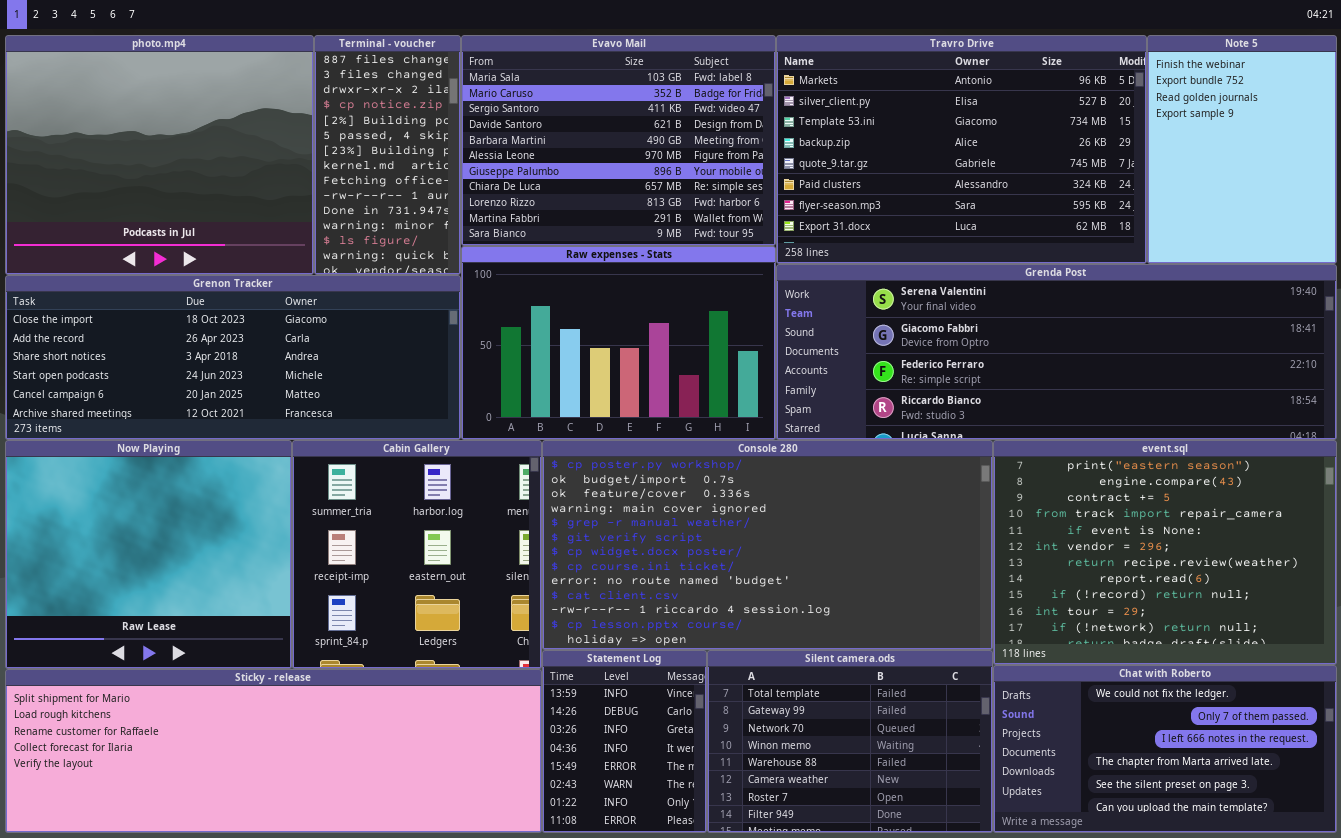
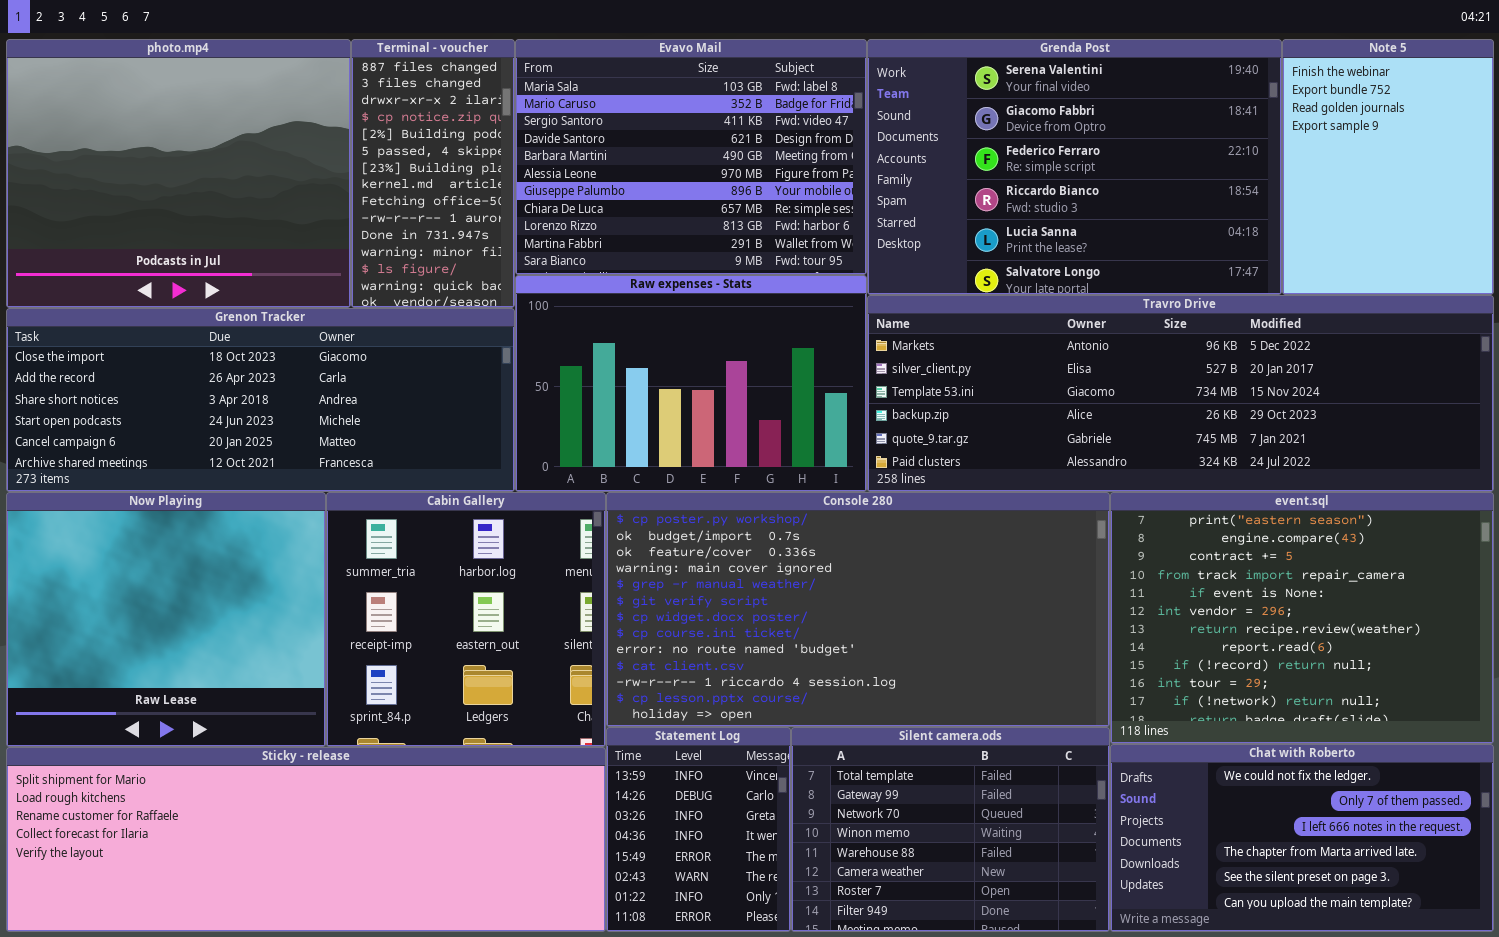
Travro Drive: [776,35,1147,264] -> [867,295,1494,492], moved, resized
Grenda Post: [776,264,1337,440] -> [867,39,1282,295], moved, resized

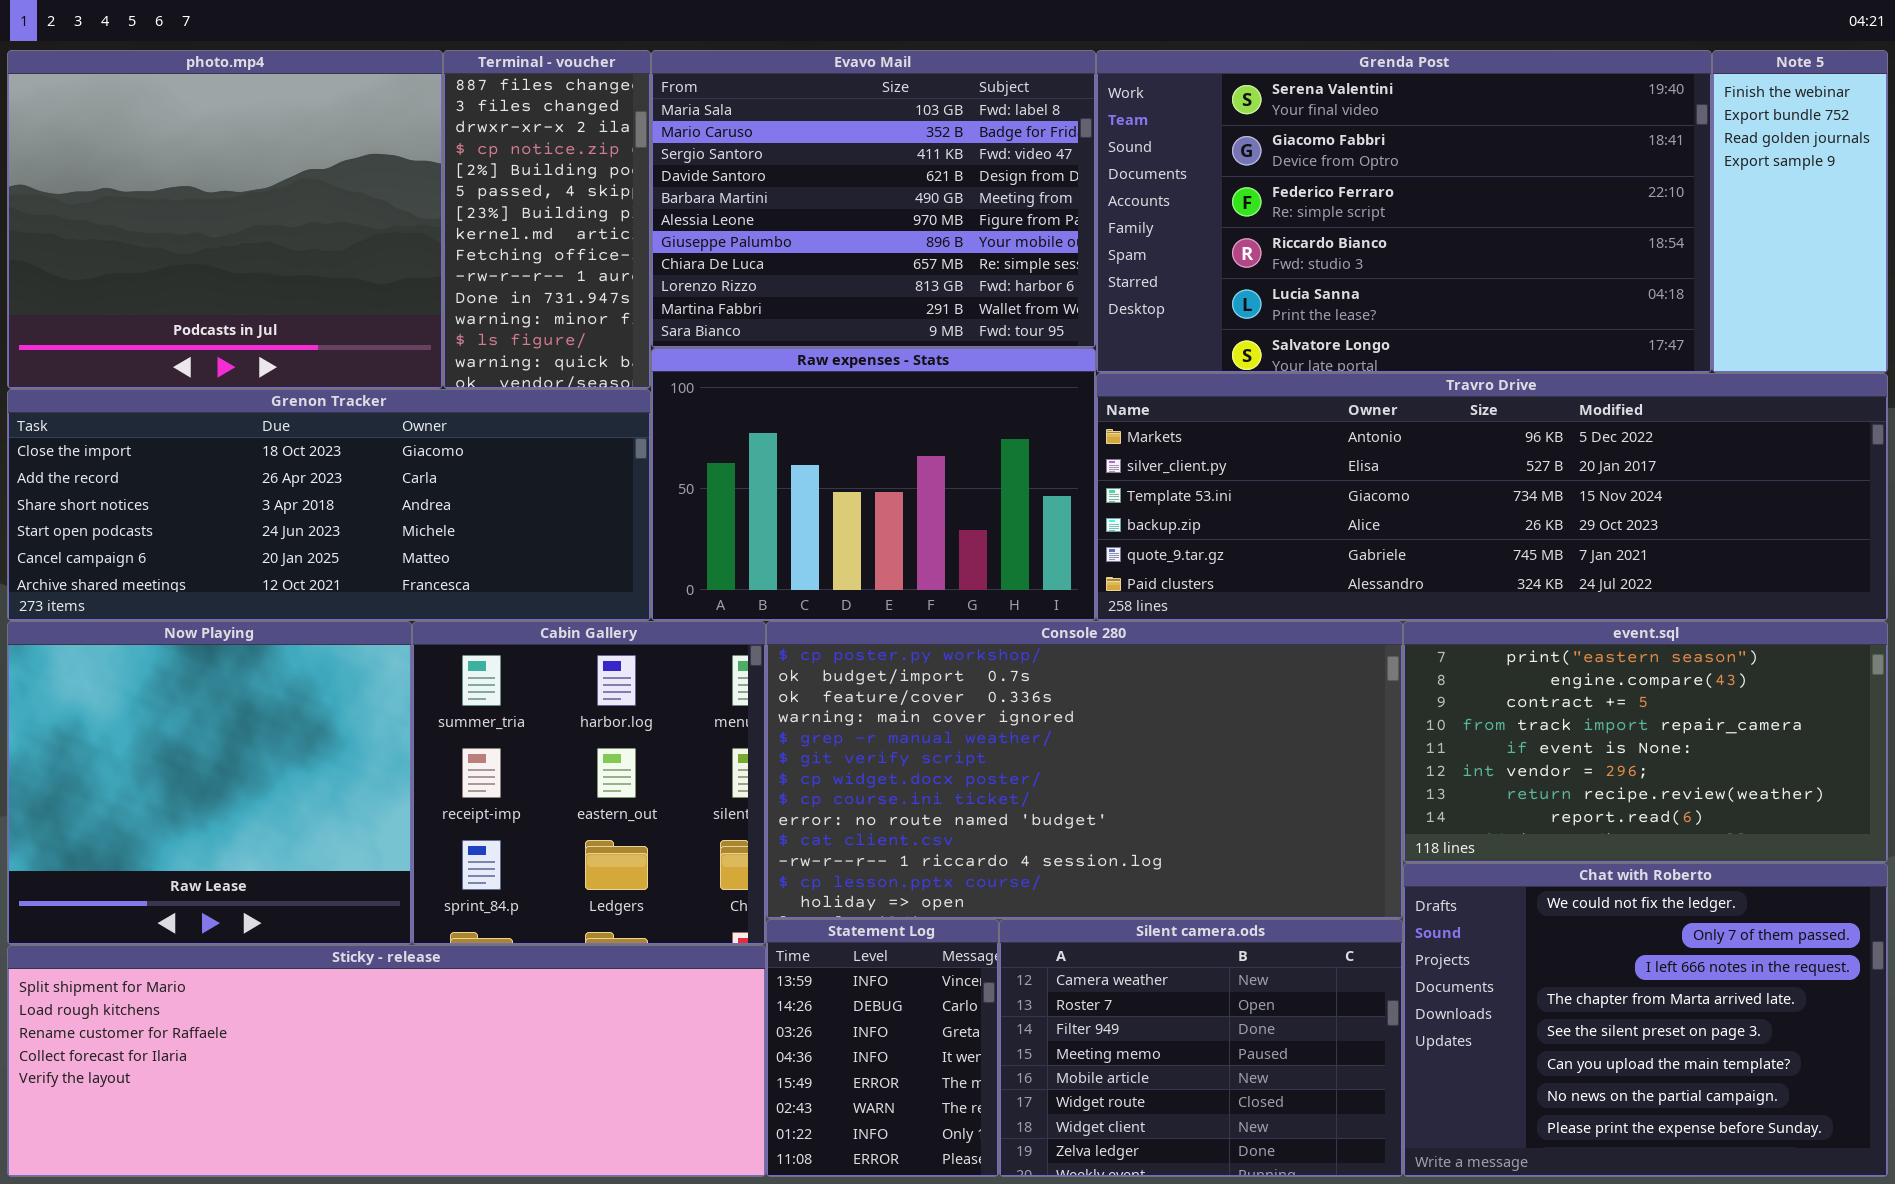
Grenda Post: [867,39,1282,295] -> [1096,50,1712,373], resized
Note 5: [1282,39,1494,295] -> [1712,50,1888,373], resized
event.sql: [1110,492,1494,744] -> [1403,621,1888,863], resized
Silent camera.ods: [791,727,1110,932] -> [999,919,1403,1177], scrolled down 5 rows
Chat with Roberto: [1110,744,1494,932] -> [1403,863,1888,1177], resized

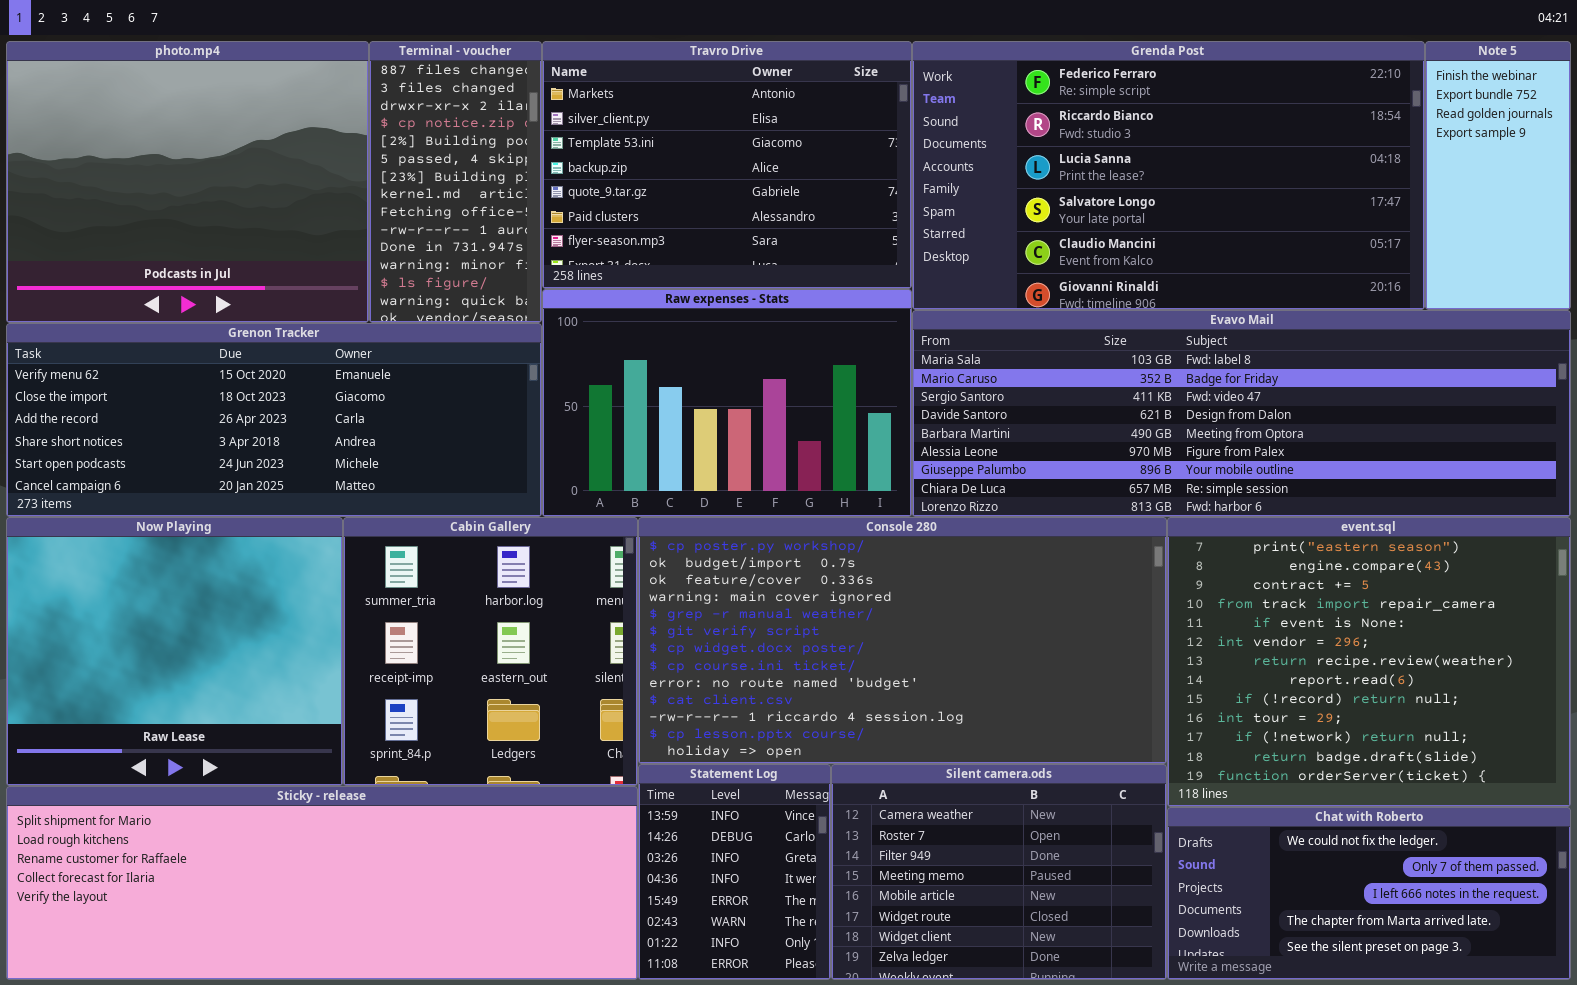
Evavo Mail: [651,50,1096,348] -> [912,310,1571,517], moved, resized
Grenda Post: [1096,50,1712,373] -> [912,41,1425,310], scrolled down 2 rows
Travro Drive: [1096,373,1888,621] -> [542,41,912,289], moved, resized
Grenon Tracker: [7,389,651,621] -> [6,323,542,517], scrolled up 1 row
event.sql: [1403,621,1888,863] -> [1167,517,1571,807], resized
Chat with Roberto: [1403,863,1888,1177] -> [1167,807,1571,980], resized

